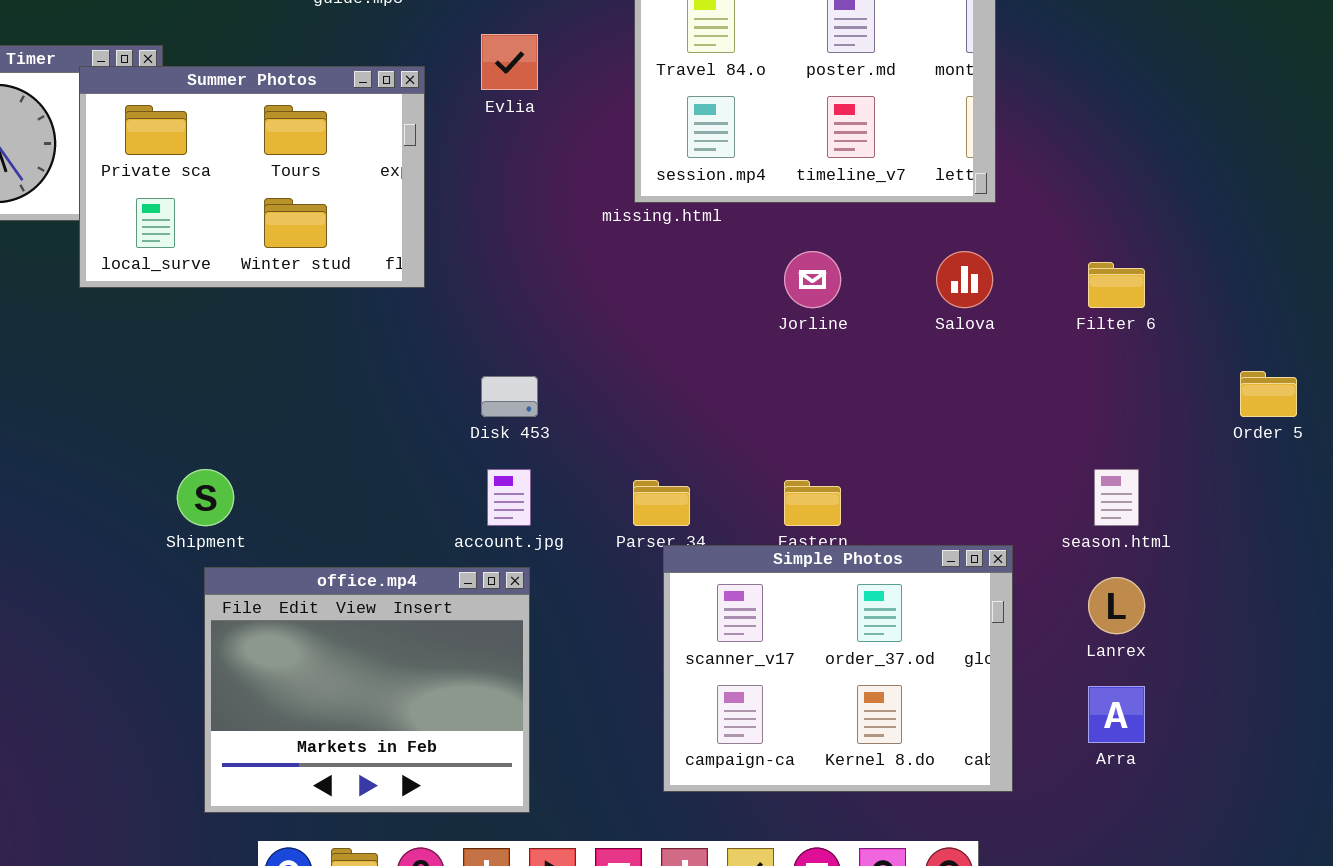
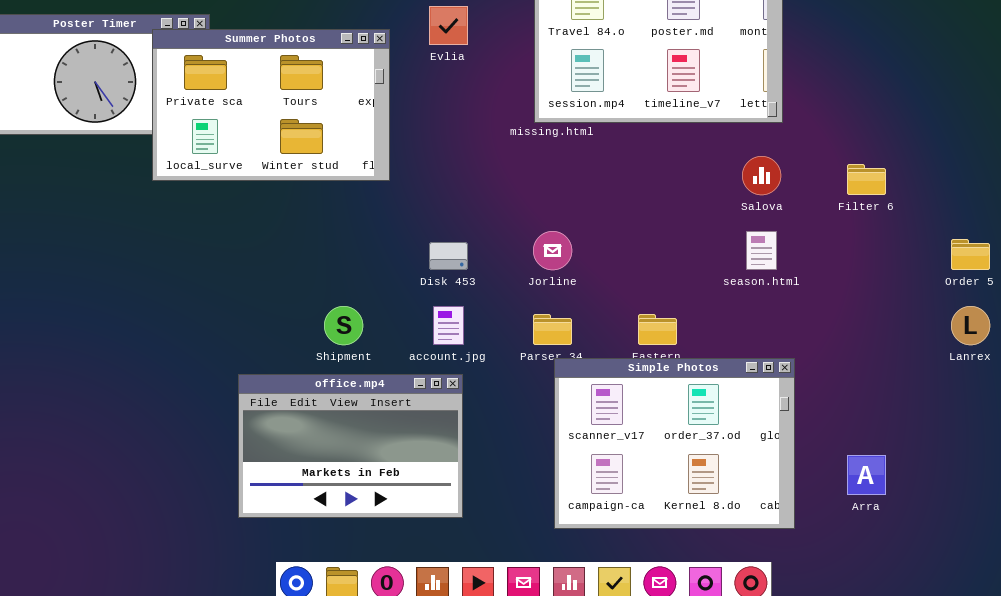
Jorline: [784,251,841,308] -> [533,231,572,270], moved
Shipment: [177,469,234,526] -> [324,306,363,345], moved
season.html: [1094,469,1139,526] -> [746,231,777,270], moved
office.mp4: [204,567,530,813] -> [238,374,463,518], resized
Lanrex: [1088,577,1145,634] -> [951,306,990,345], moved

